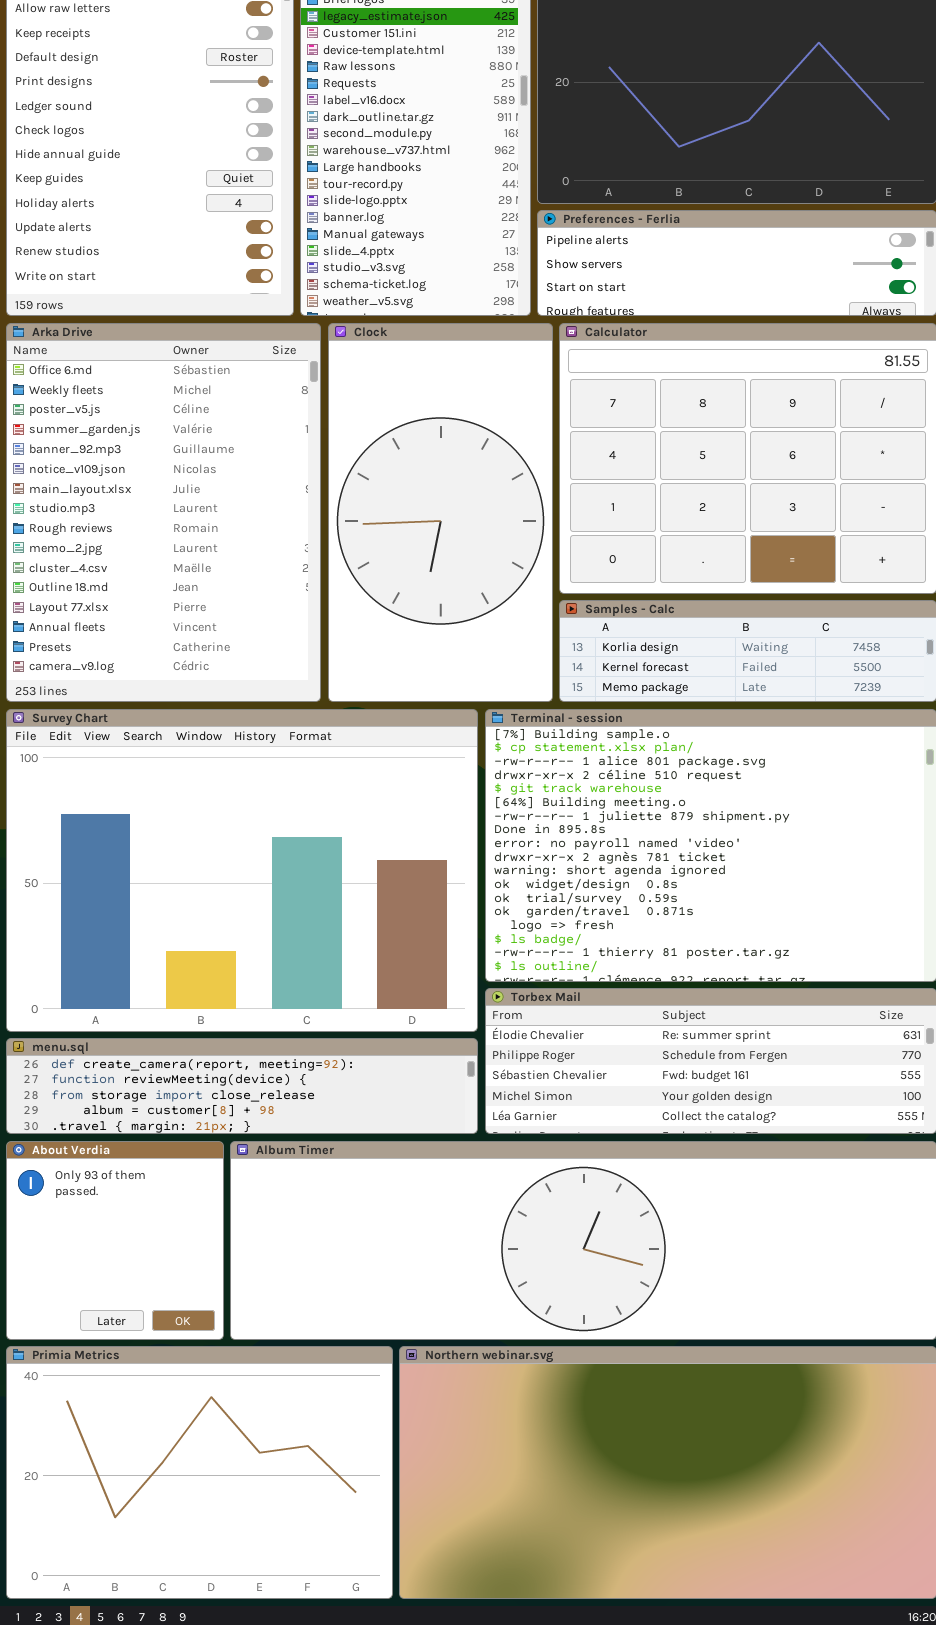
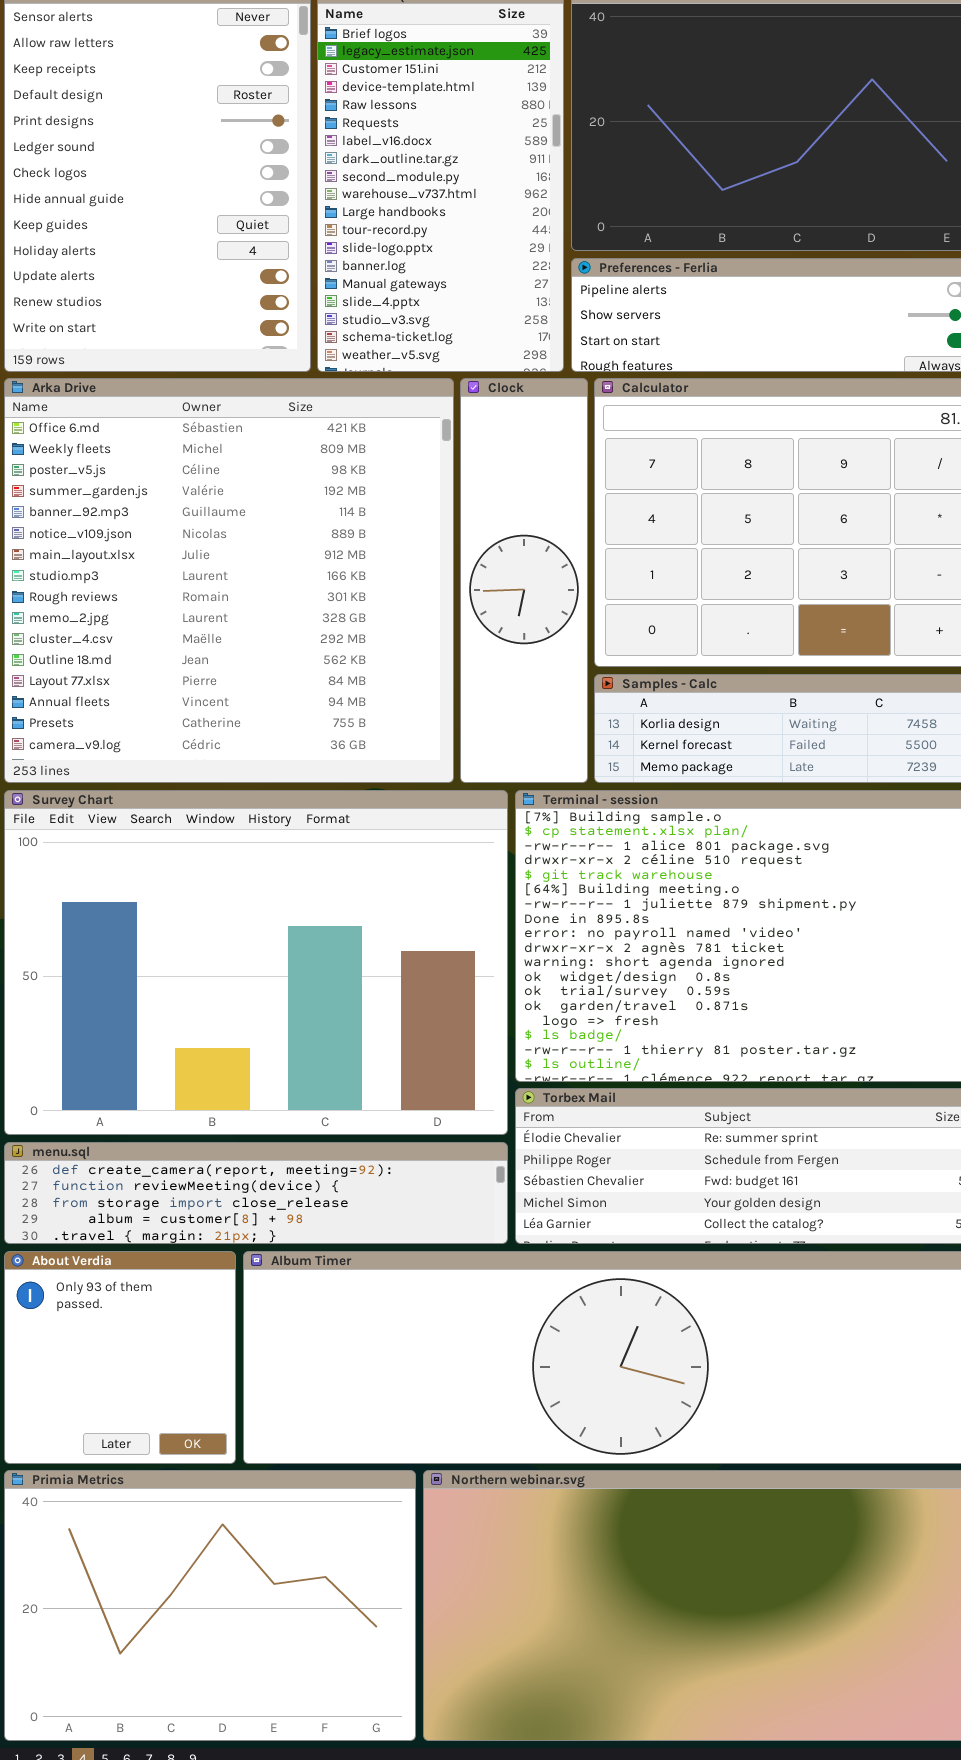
Arka Drive: [6,323,321,702] -> [4,378,454,783], resized
Clock: [328,323,553,702] -> [460,378,588,783], resized

